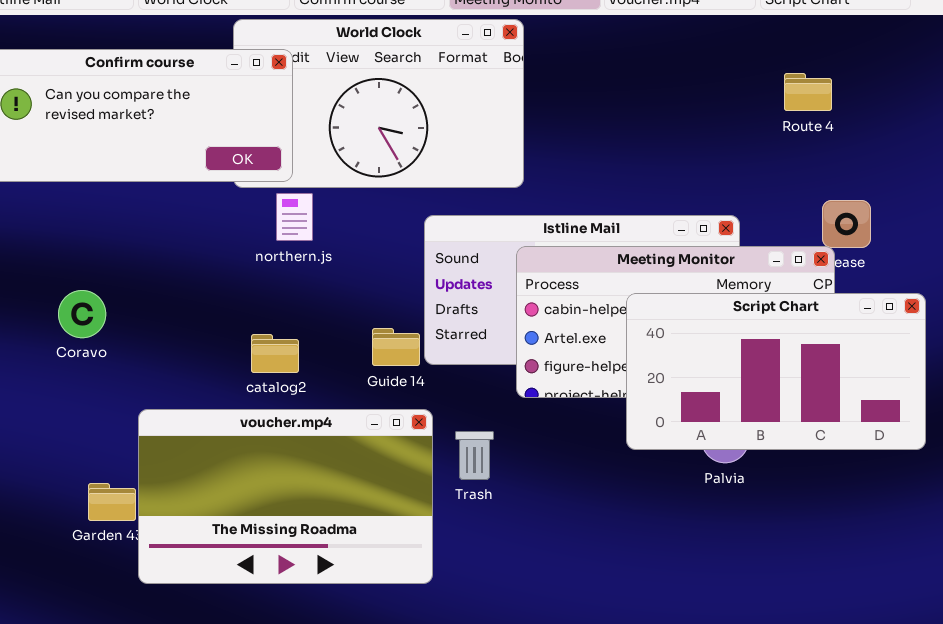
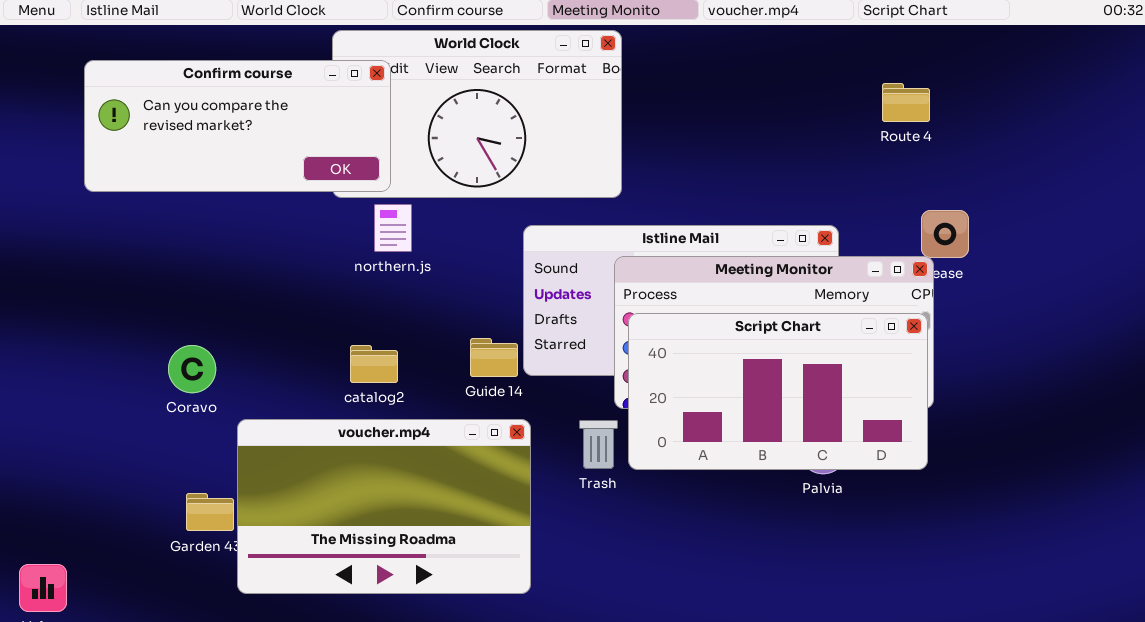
Coravo: [58,290,106,338] -> [168,345,216,393], moved
Script Chart: [626,293,926,450] -> [628,313,928,470], moved
Trash: [455,431,494,480] -> [579,420,618,469], moved

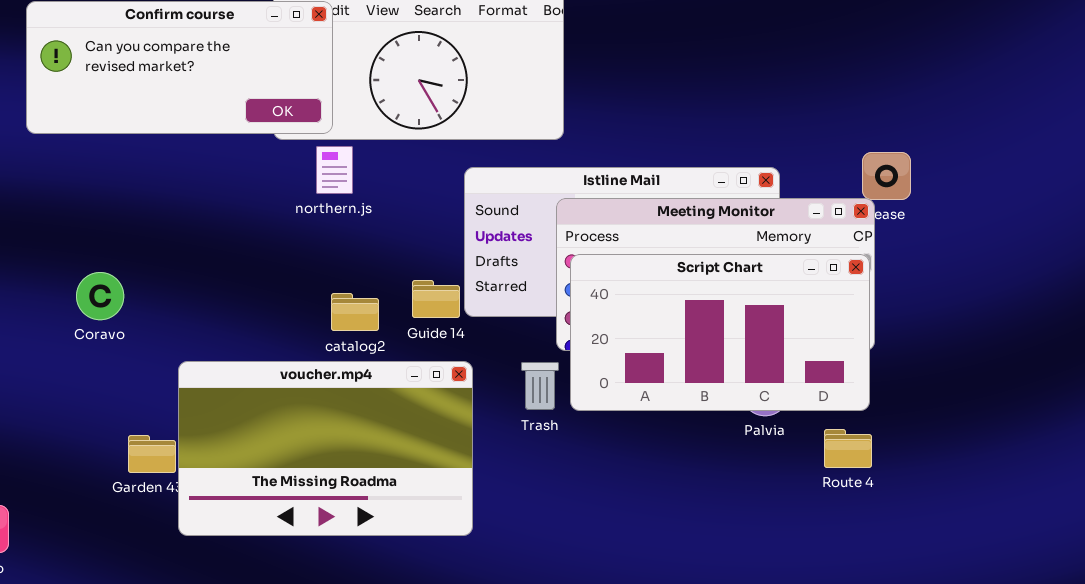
Route 4: [882,83,930,122] -> [824,429,872,468], moved
Coravo: [168,345,216,393] -> [76,272,124,320], moved
catalog2: [350,345,398,383] -> [331,293,379,331], moved

